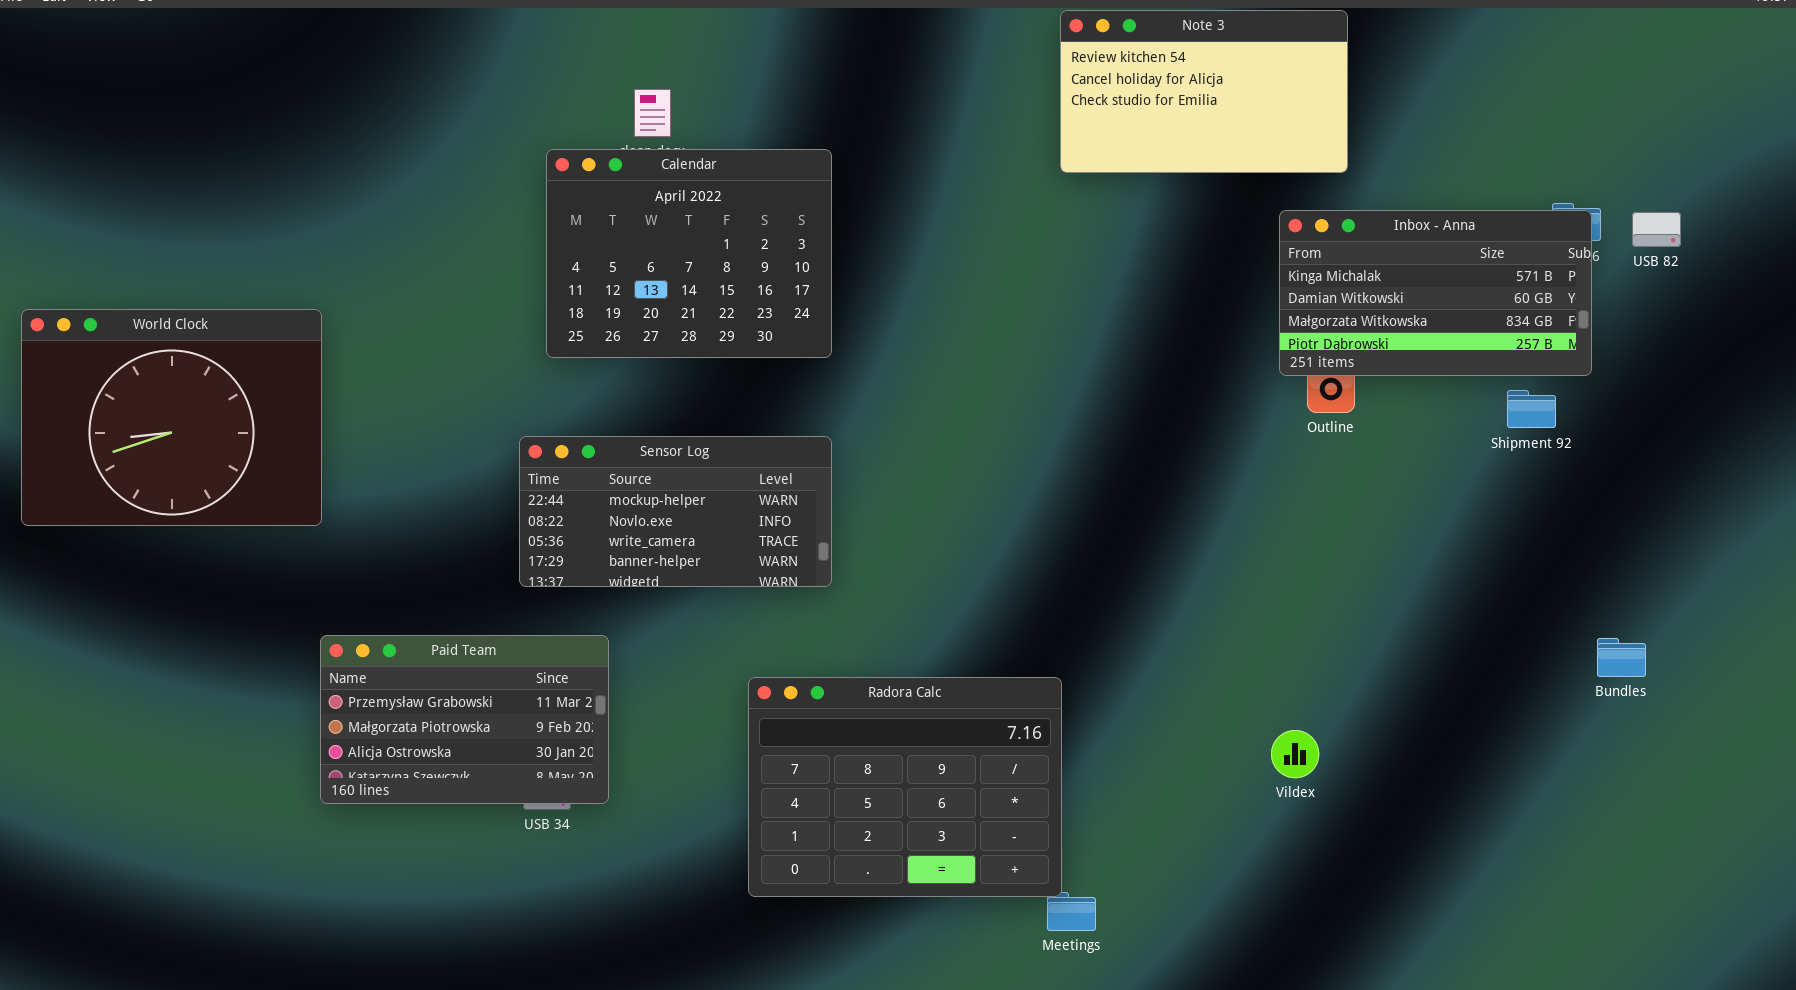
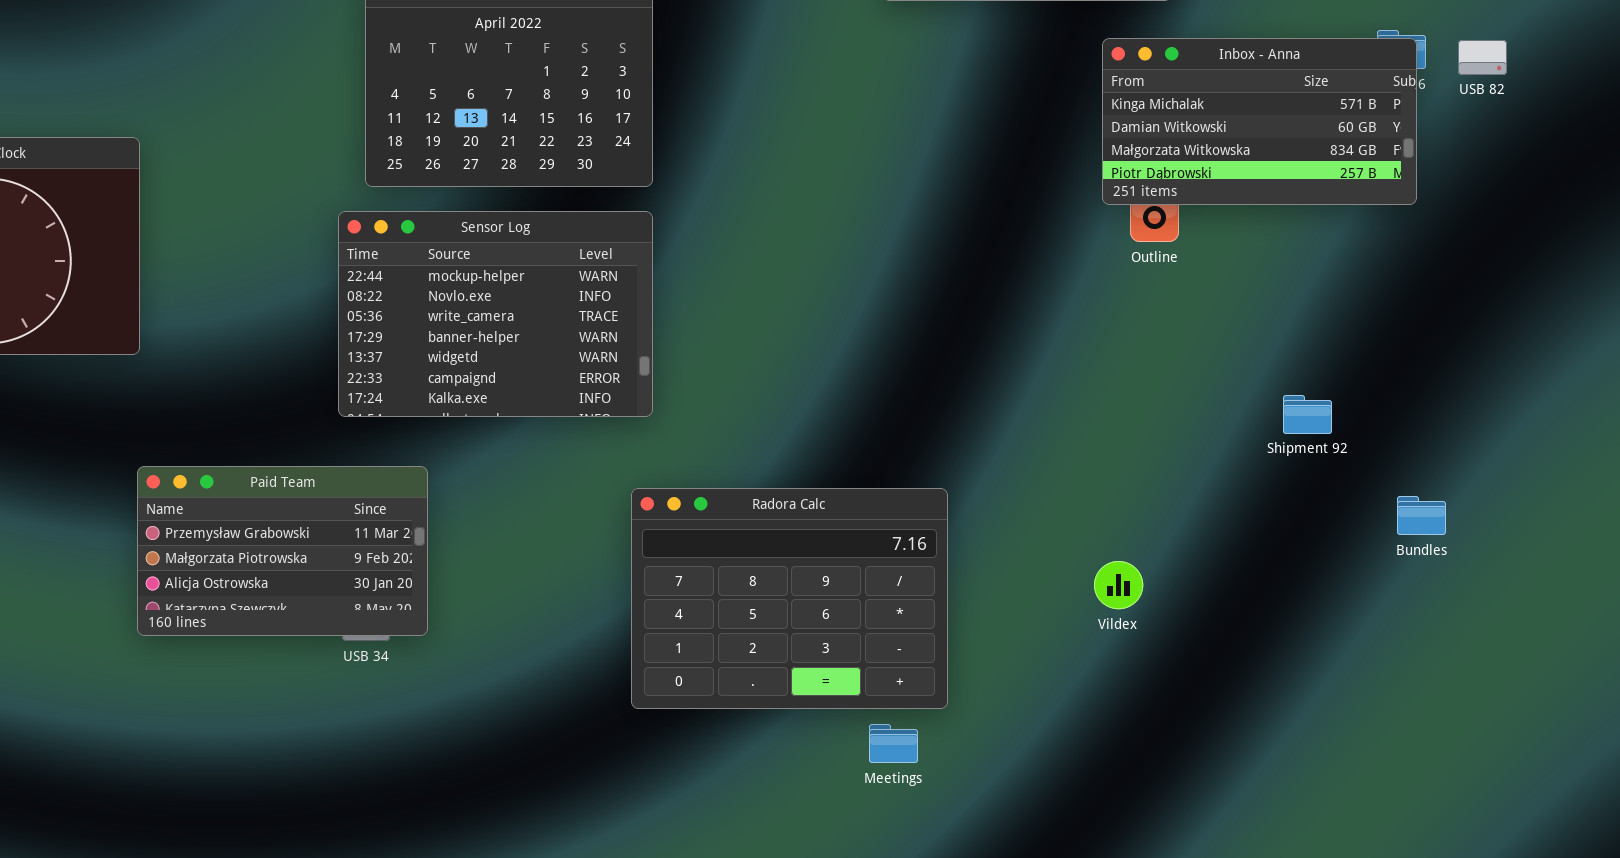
Shipment 92: [1507,390,1556,428] -> [1283,395,1332,434], moved
Sensor Log: [519,436,832,587] -> [338,211,653,417], resized
Bundles: [1597,638,1646,677] -> [1397,496,1446,535], moved
Radora Calc: [748,677,1062,897] -> [631,488,948,709], moved

